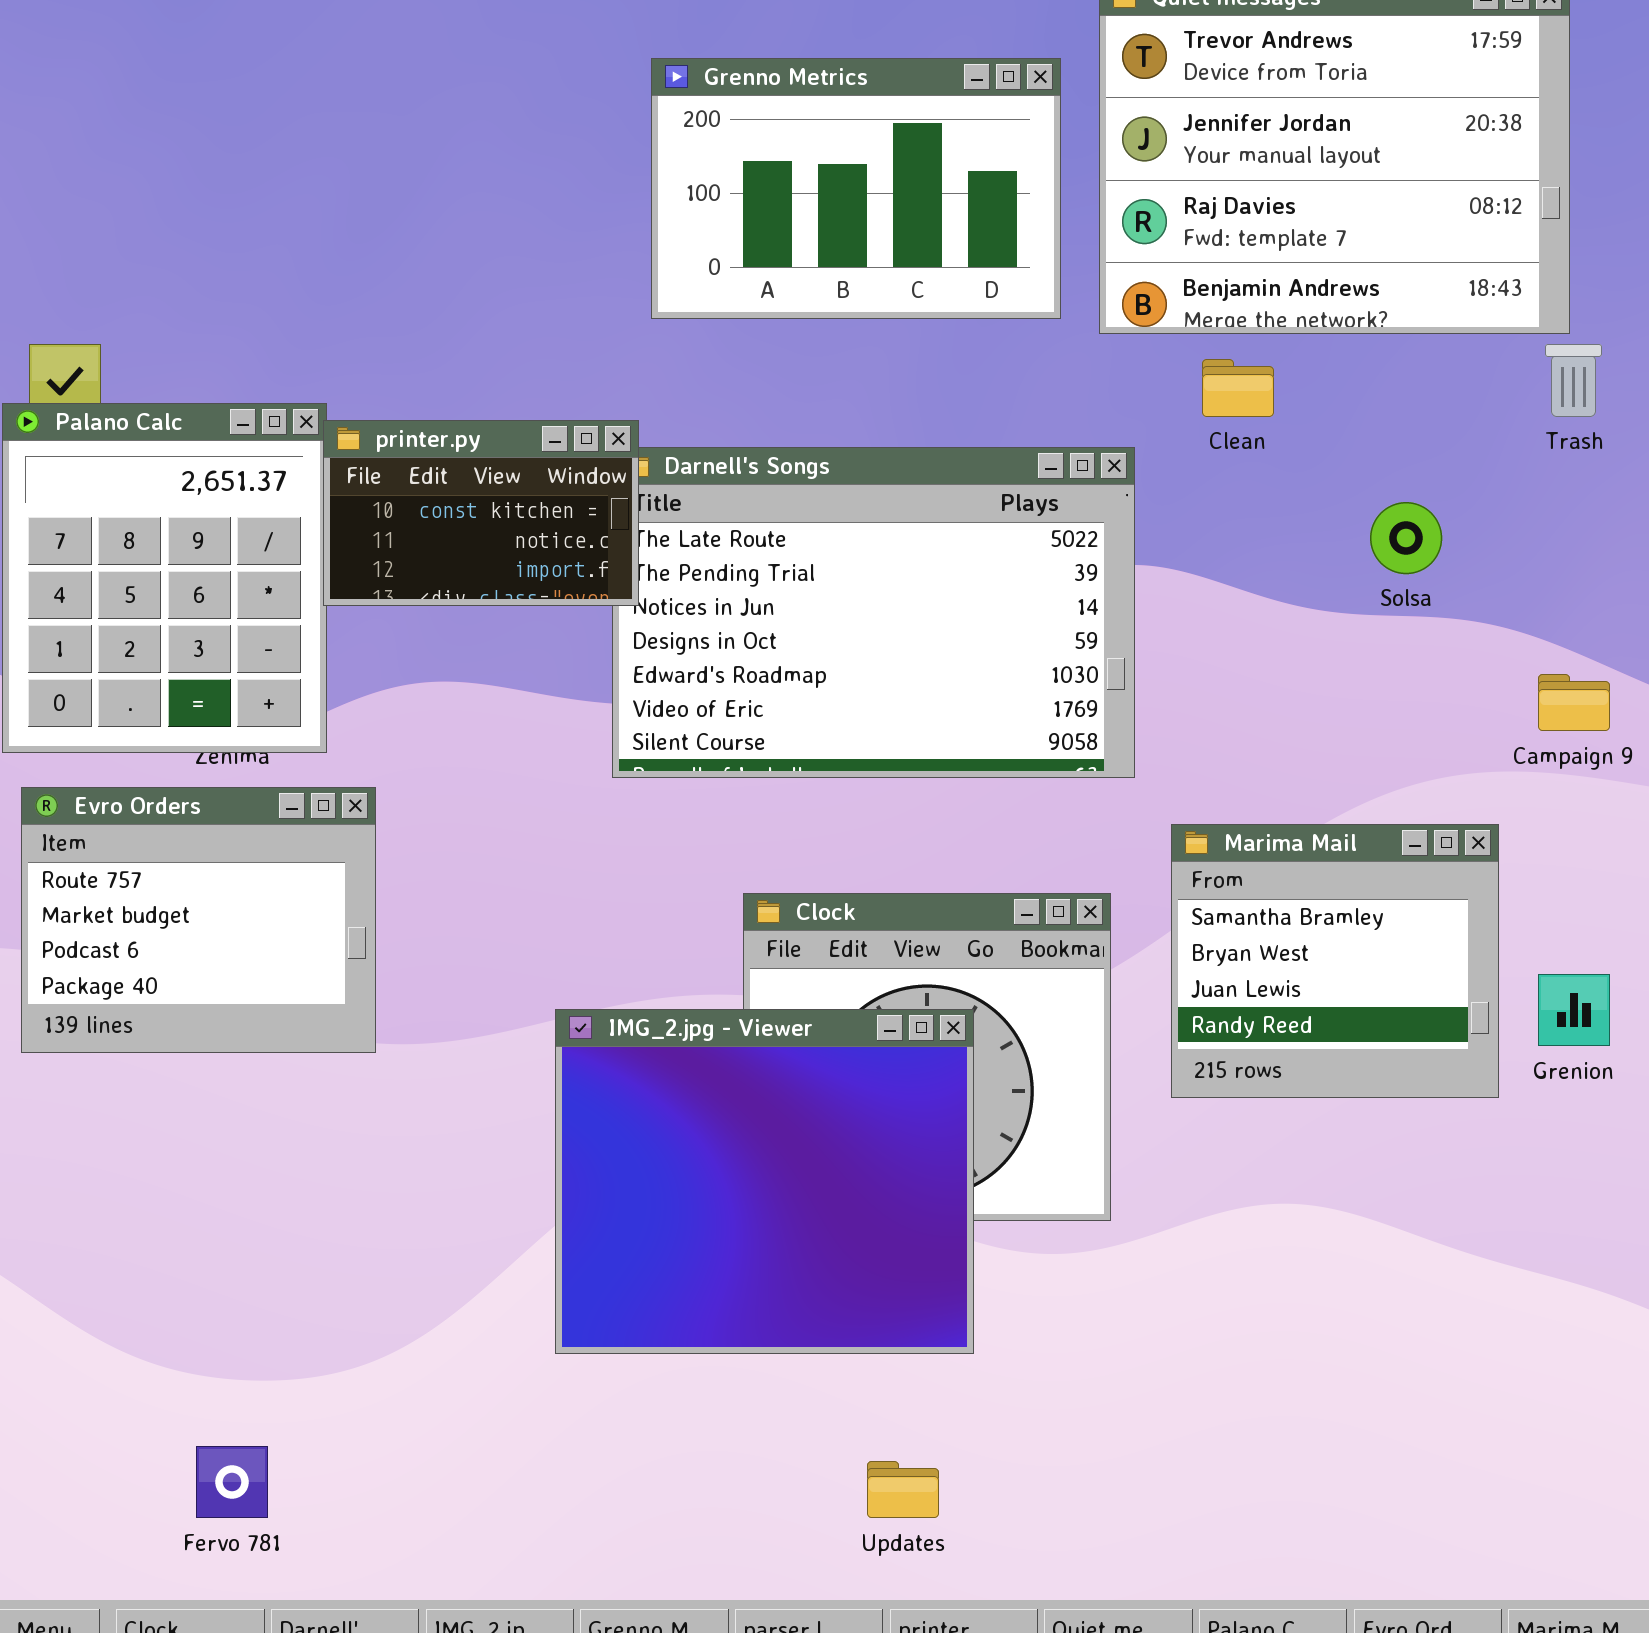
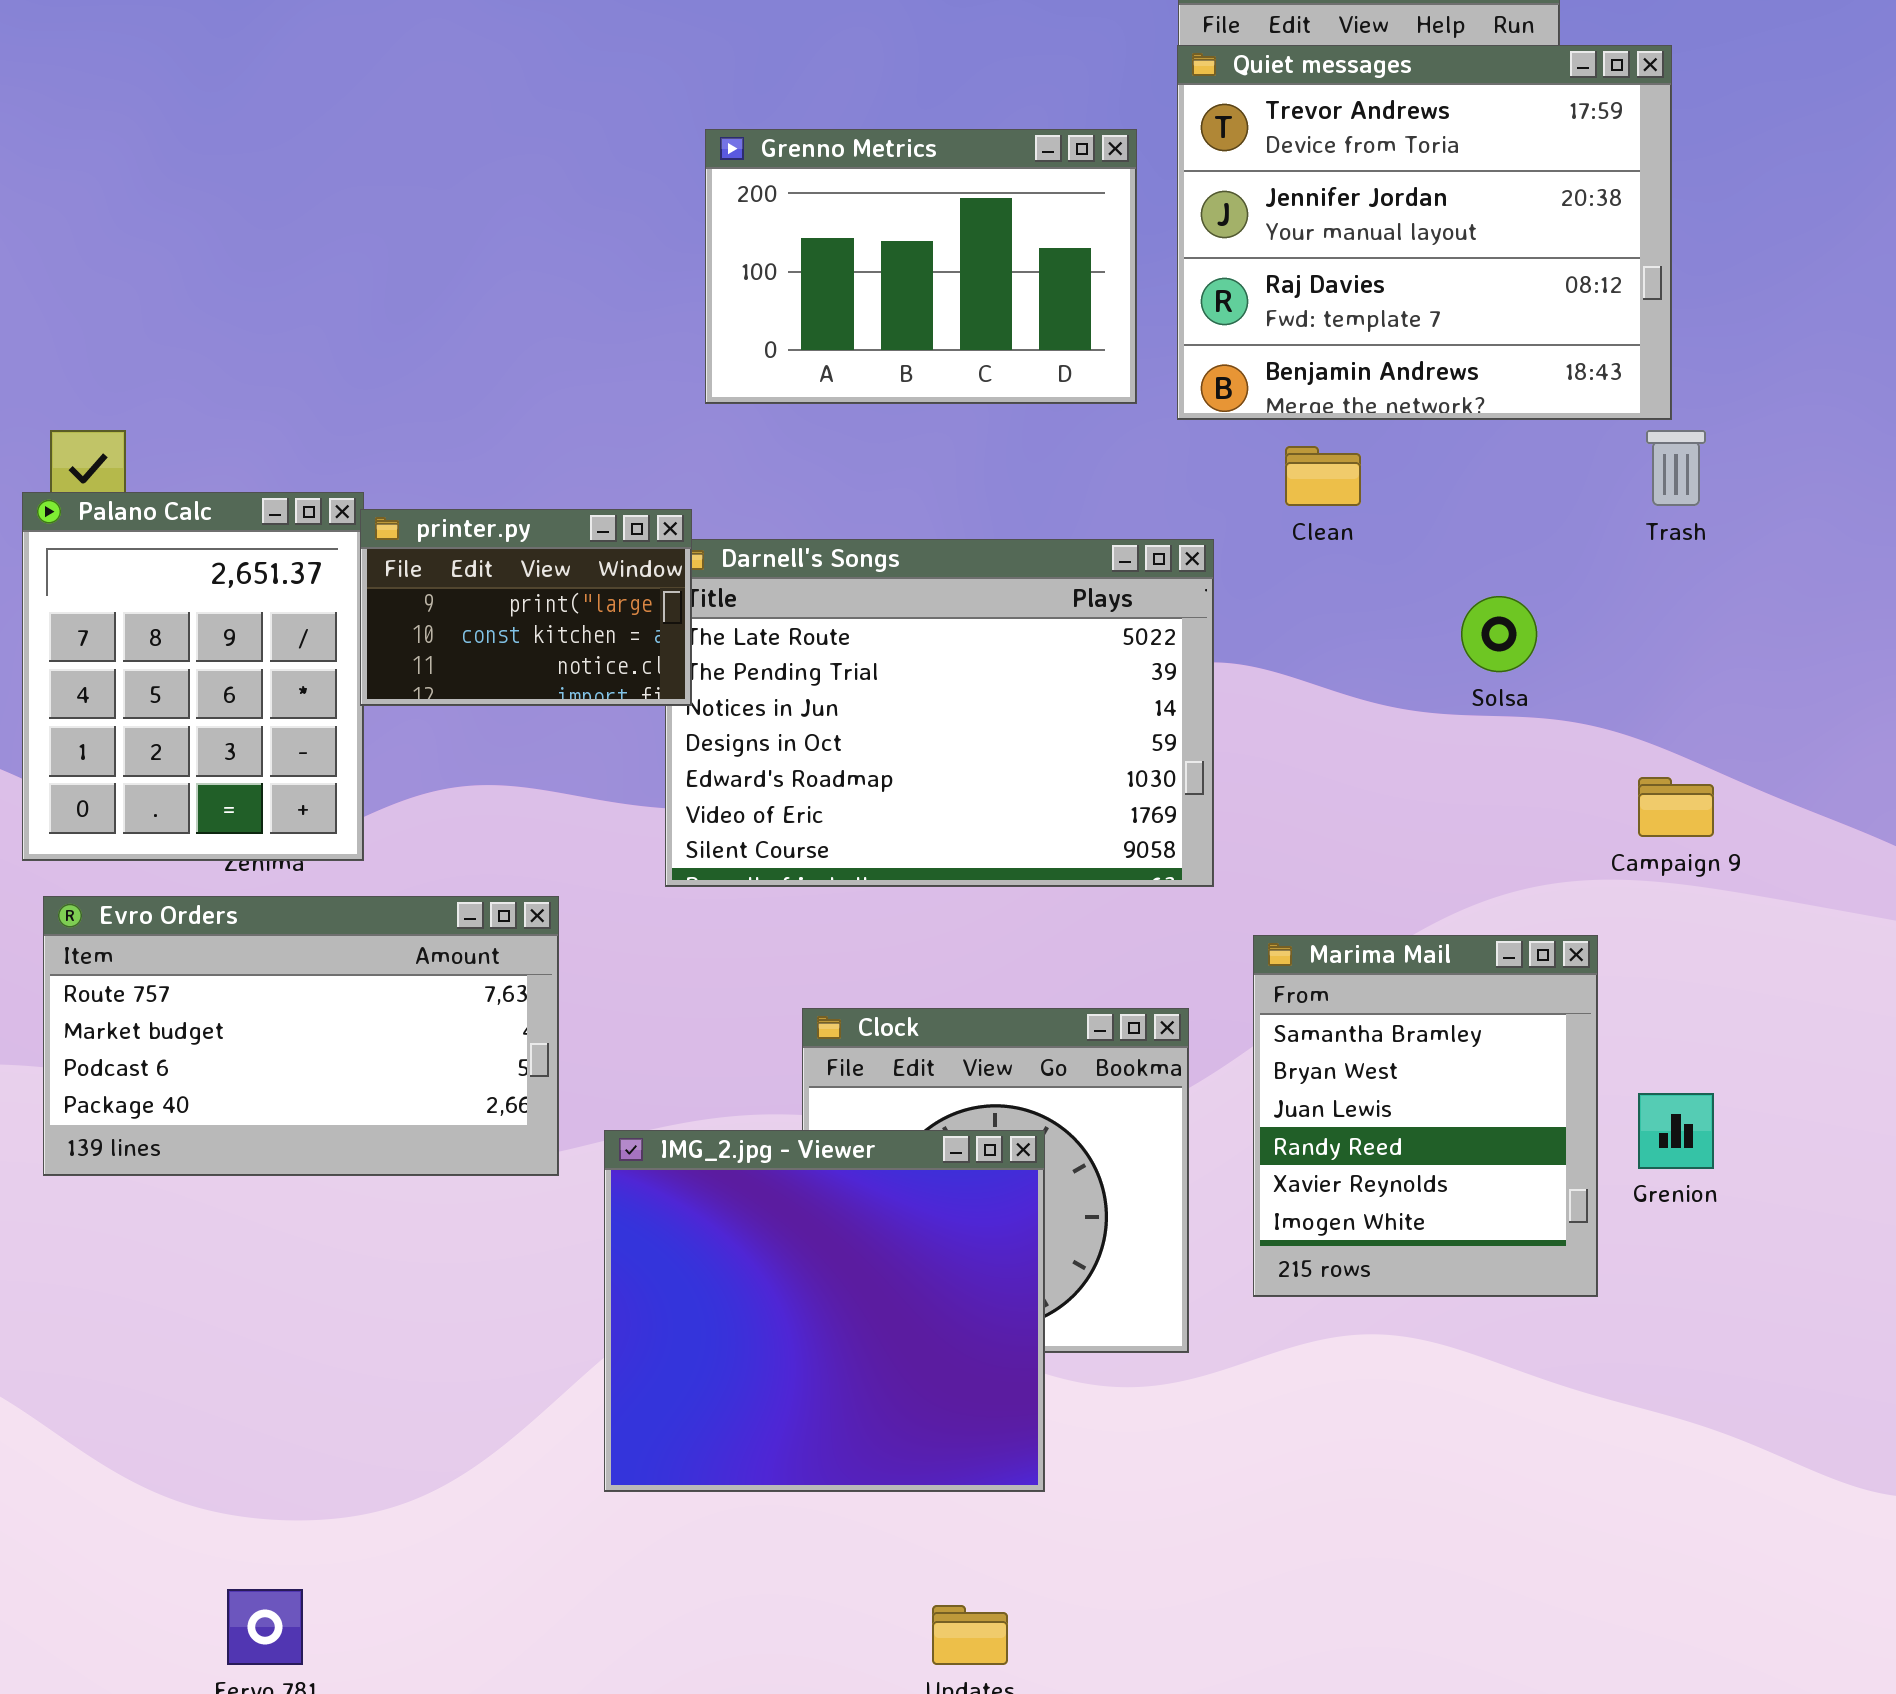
printer.py: [323,420,639,606] -> [360,509,692,706], scrolled up 1 row
Evro Orders: [21,787,376,1053] -> [43,896,559,1176], resized
Marima Mail: [1171,824,1499,1098] -> [1253,935,1598,1297], resized

